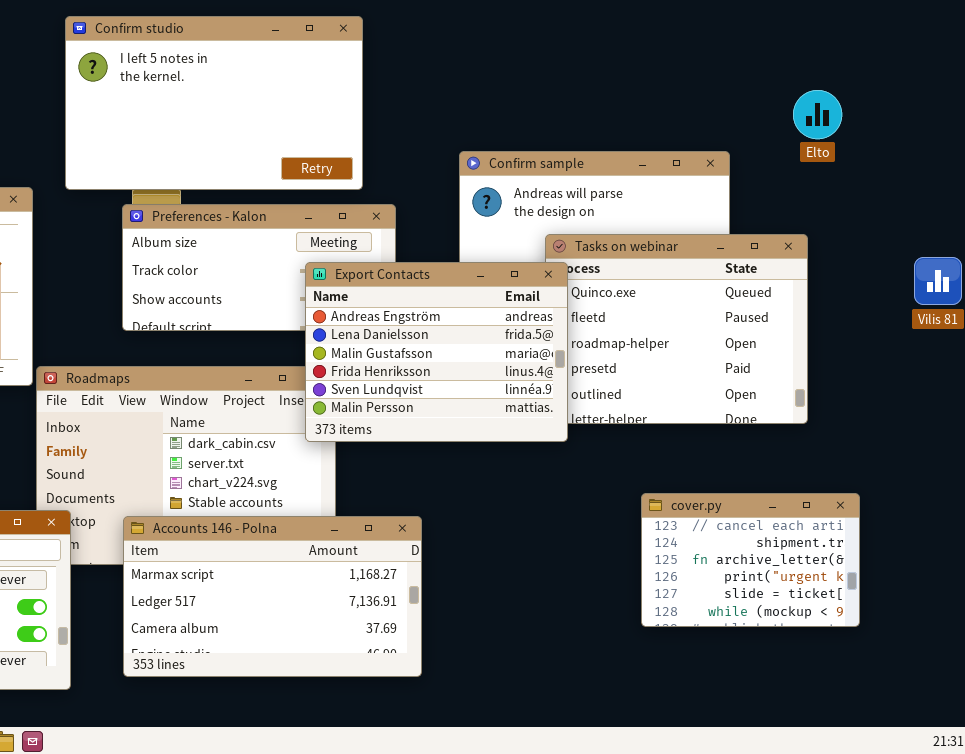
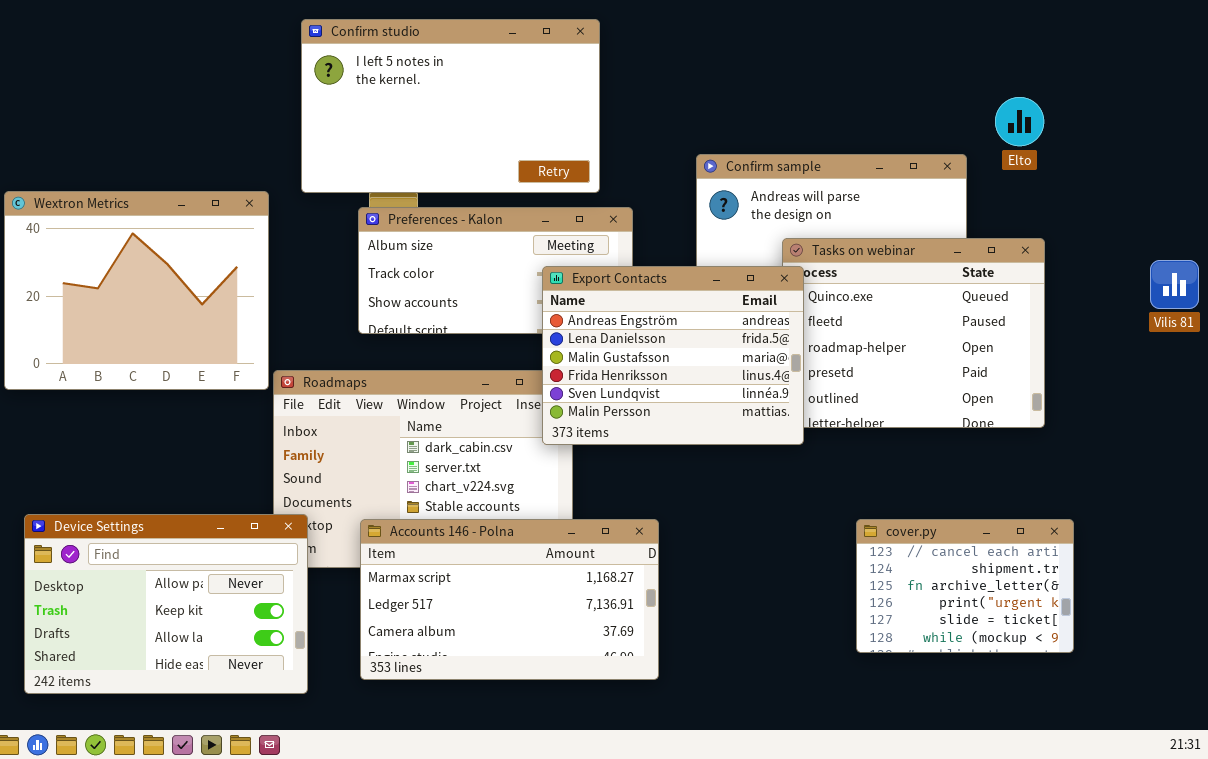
Elto: [793,90,842,139] -> [995,97,1044,146], moved
cover.py: [641,493,860,627] -> [856,519,1074,653], moved

